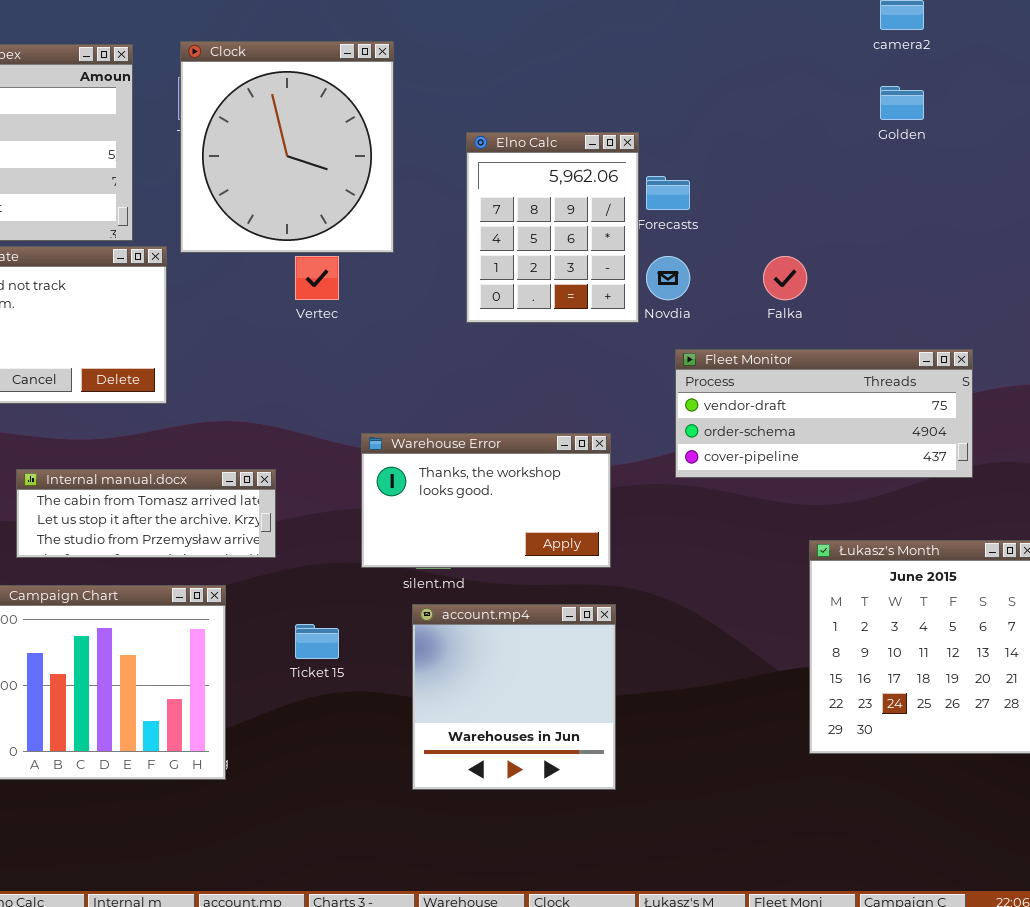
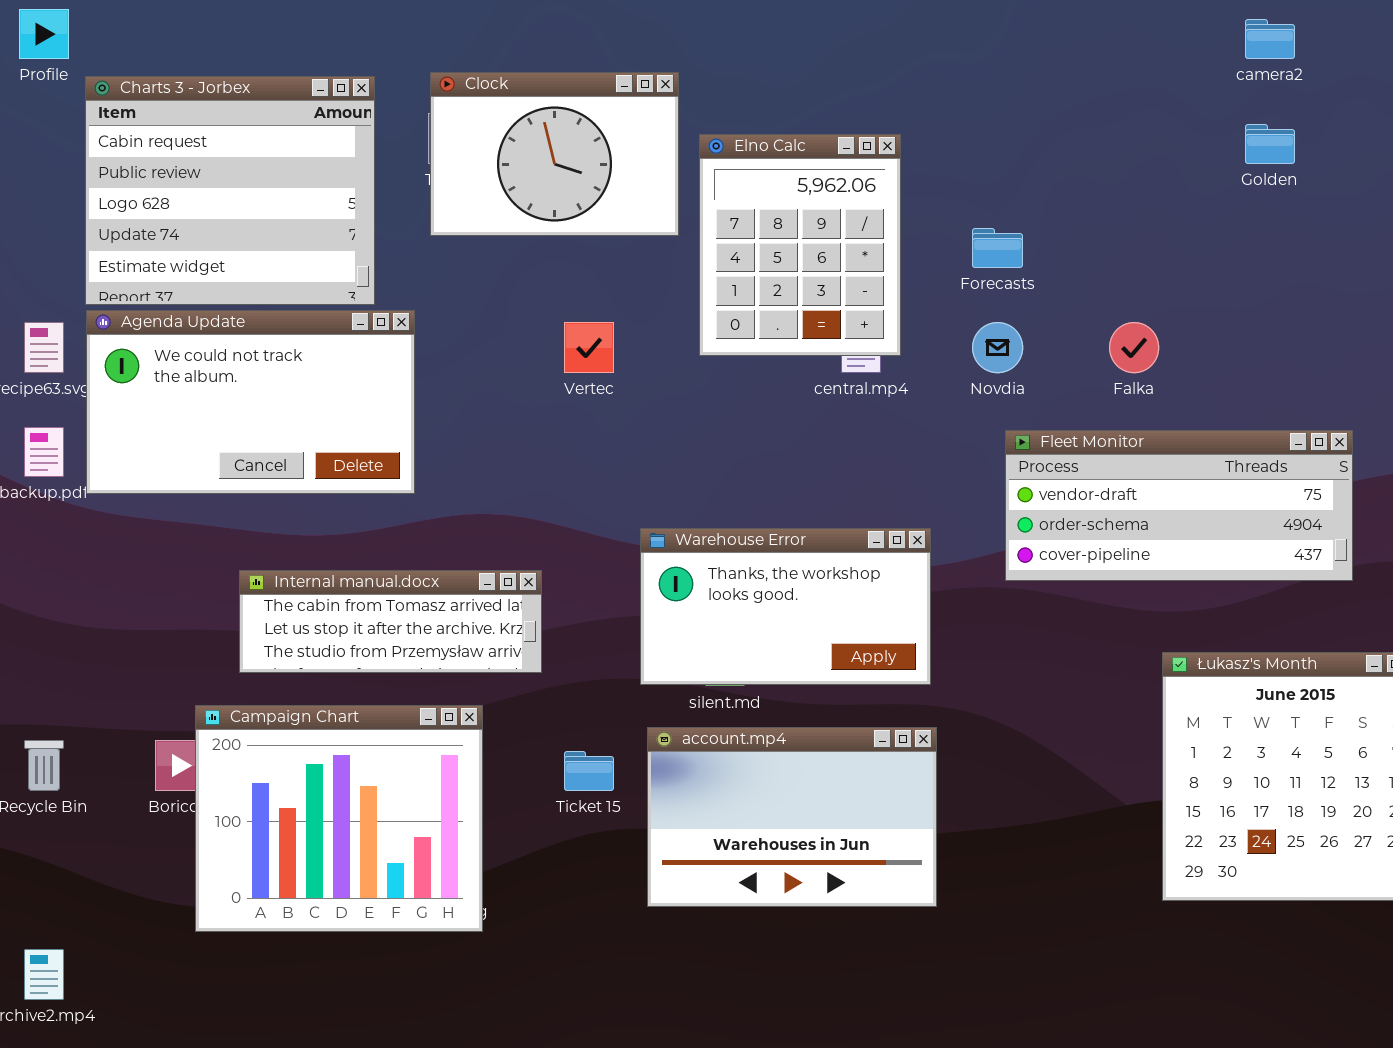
Clock: [180,41,394,253] -> [430,72,679,236], resized
Elno Calc: [466,132,639,323] -> [699,134,901,356], moved
account.mp4: [412,604,616,790] -> [647,727,937,907], resized

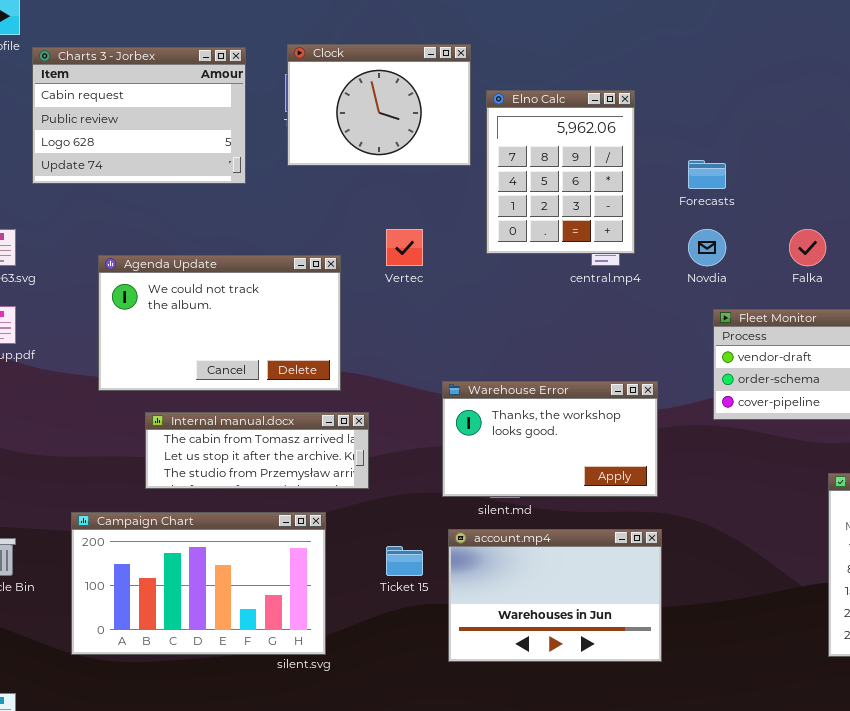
Charts 3 - Jorbex: [85,76,375,305] -> [32,47,246,184], resized
Agenda Update: [86,310,415,494] -> [98,255,341,391], moved
Campaign Chart: [195,705,483,932] -> [71,512,326,655], resized

